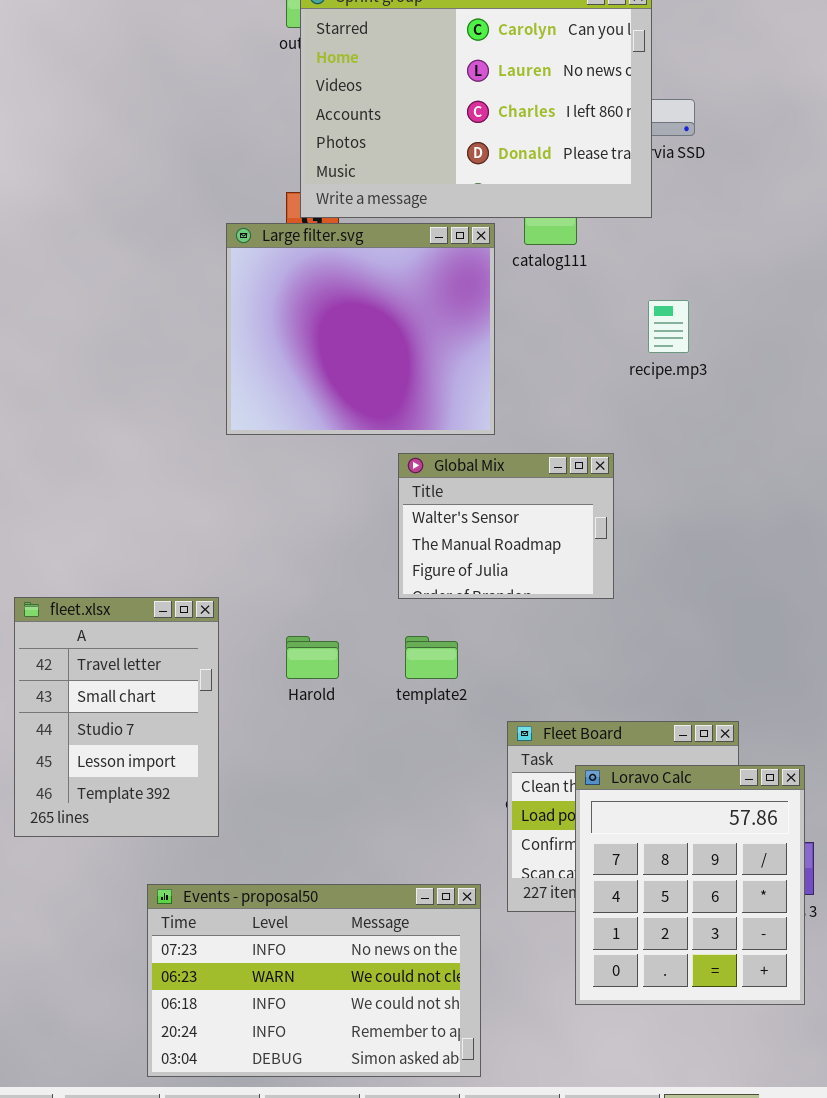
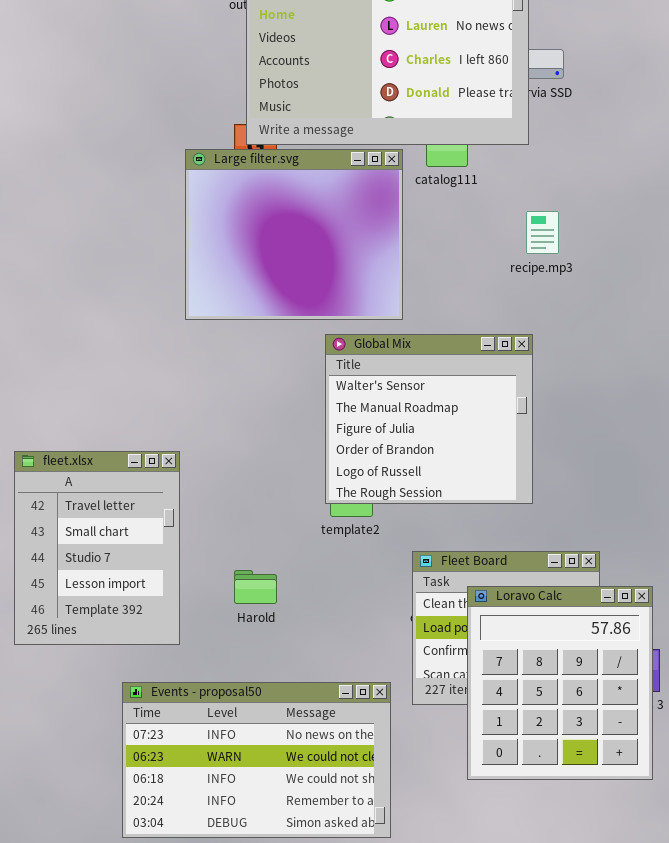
Global Mix: [398,453,614,599] -> [325,334,533,504], resized
Harold: [286,636,339,679] -> [234,570,277,604], moved

